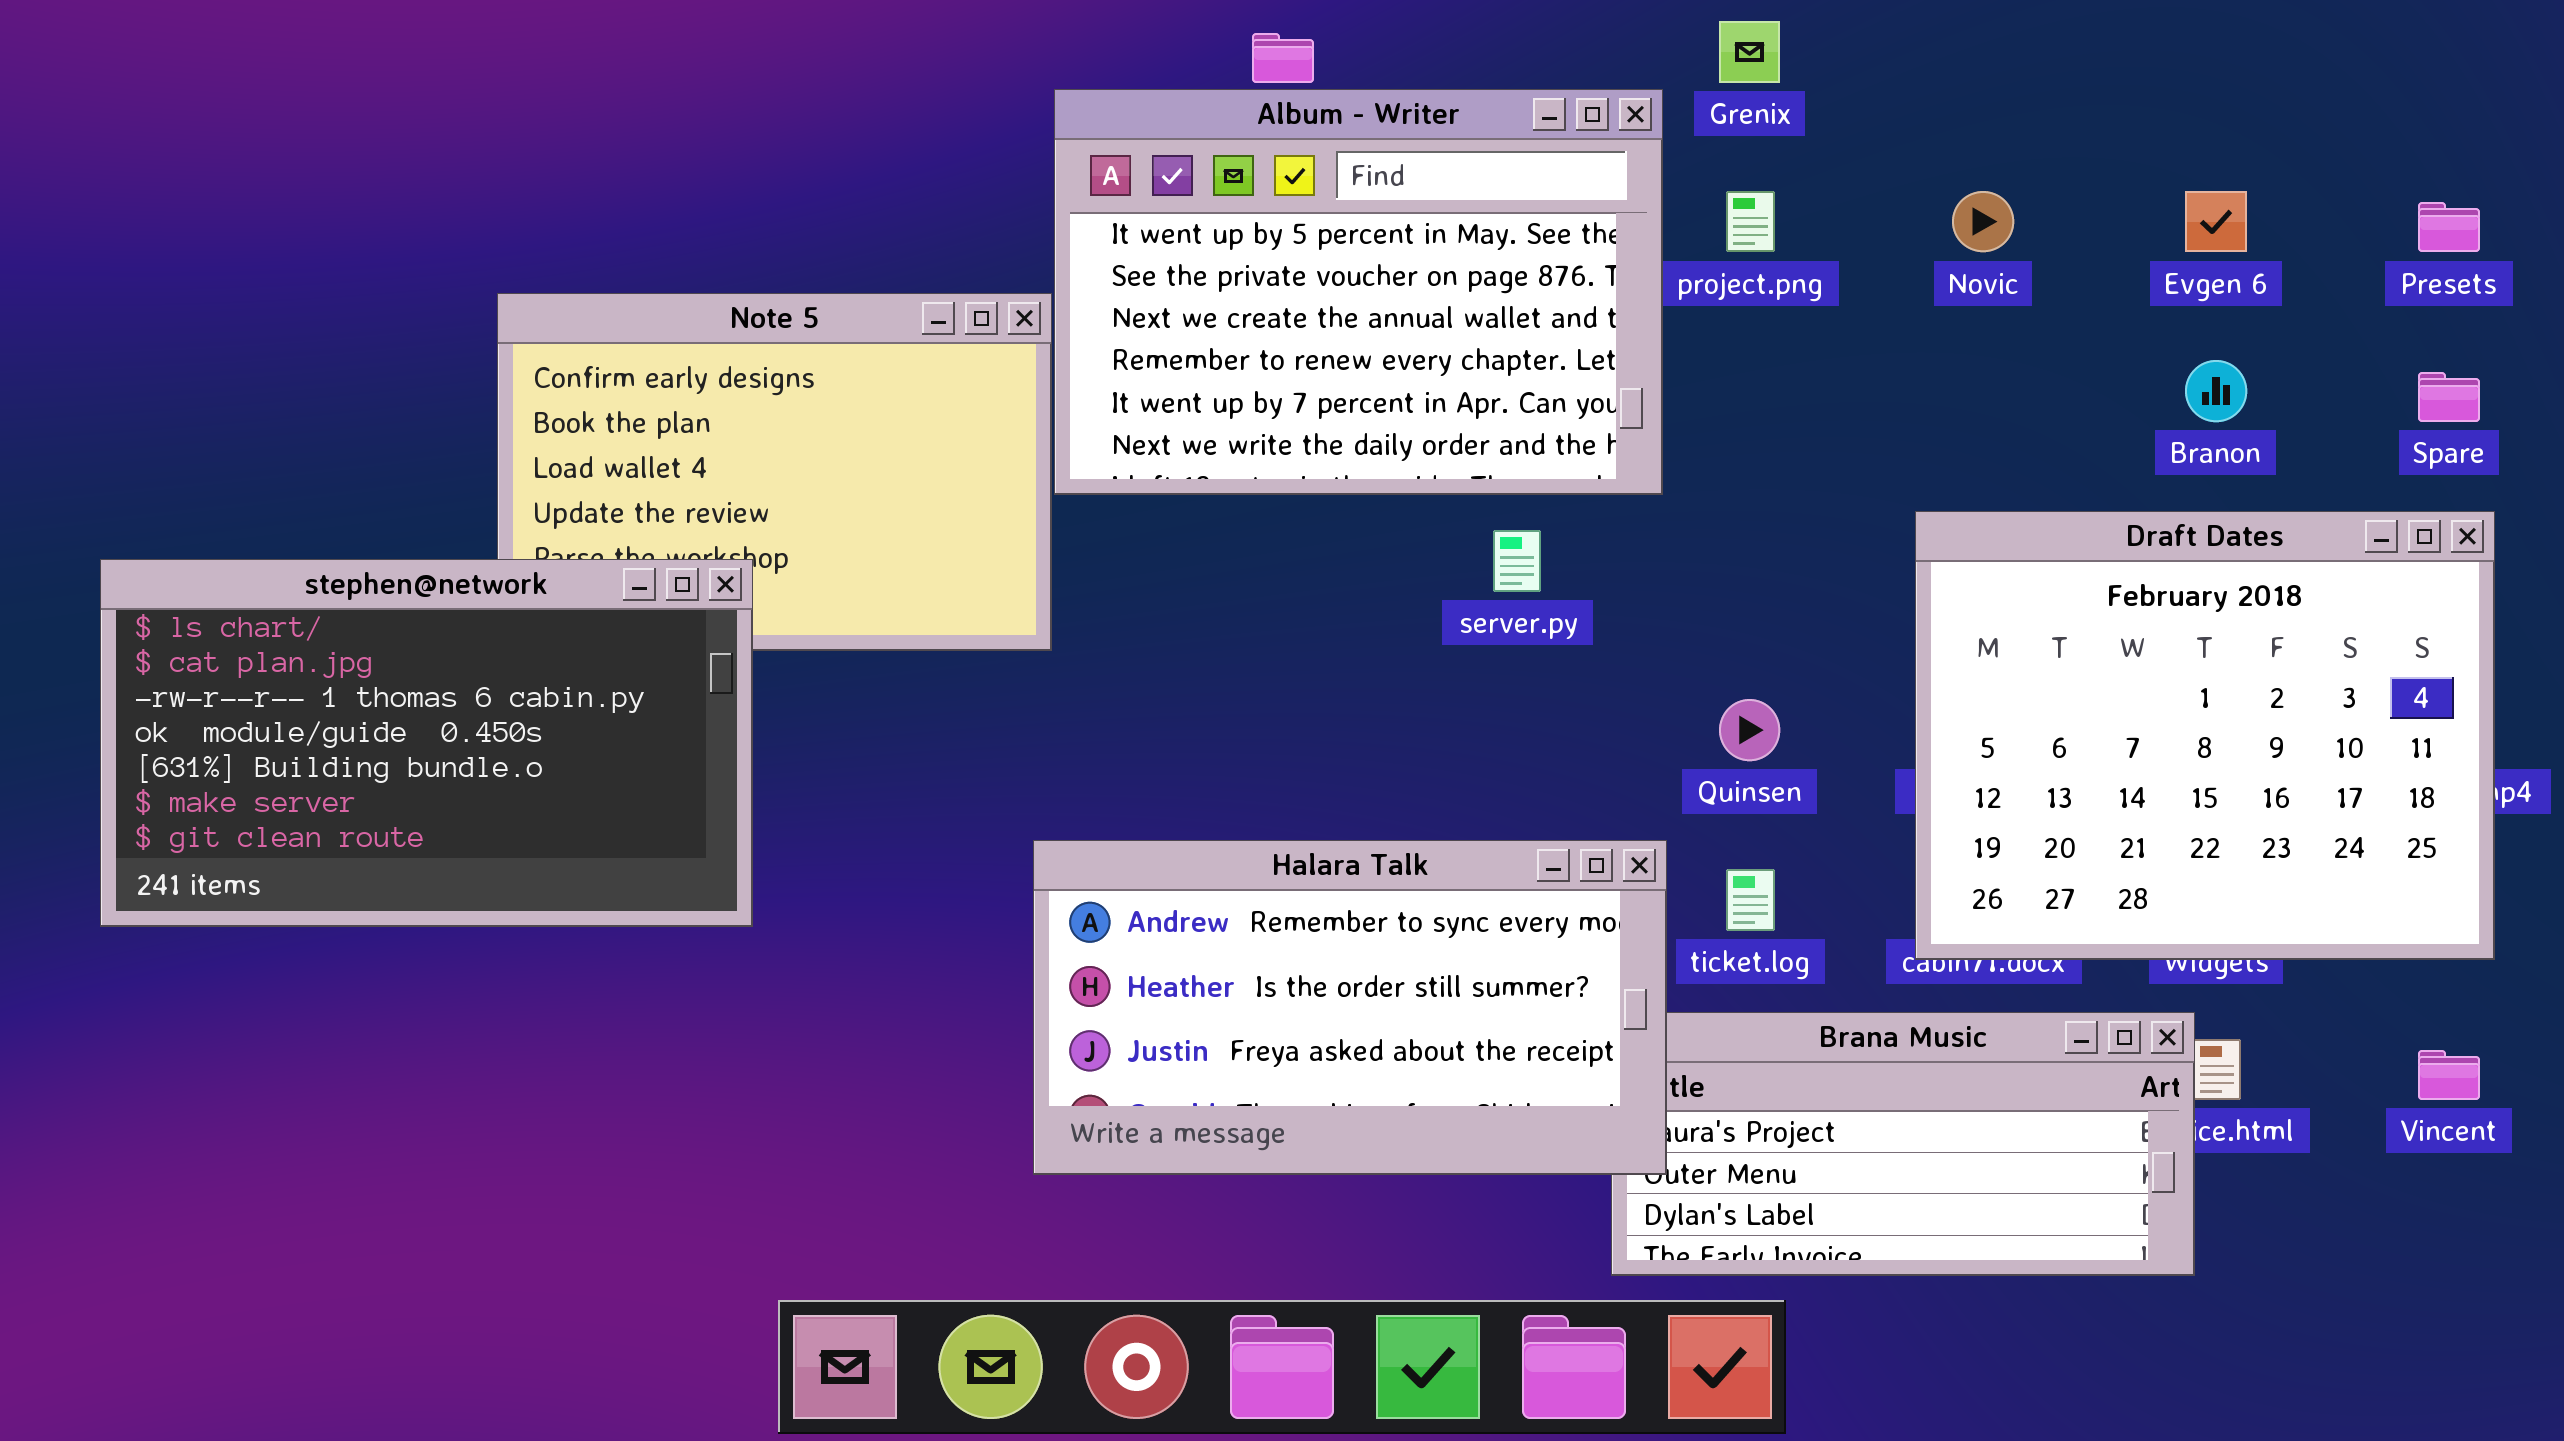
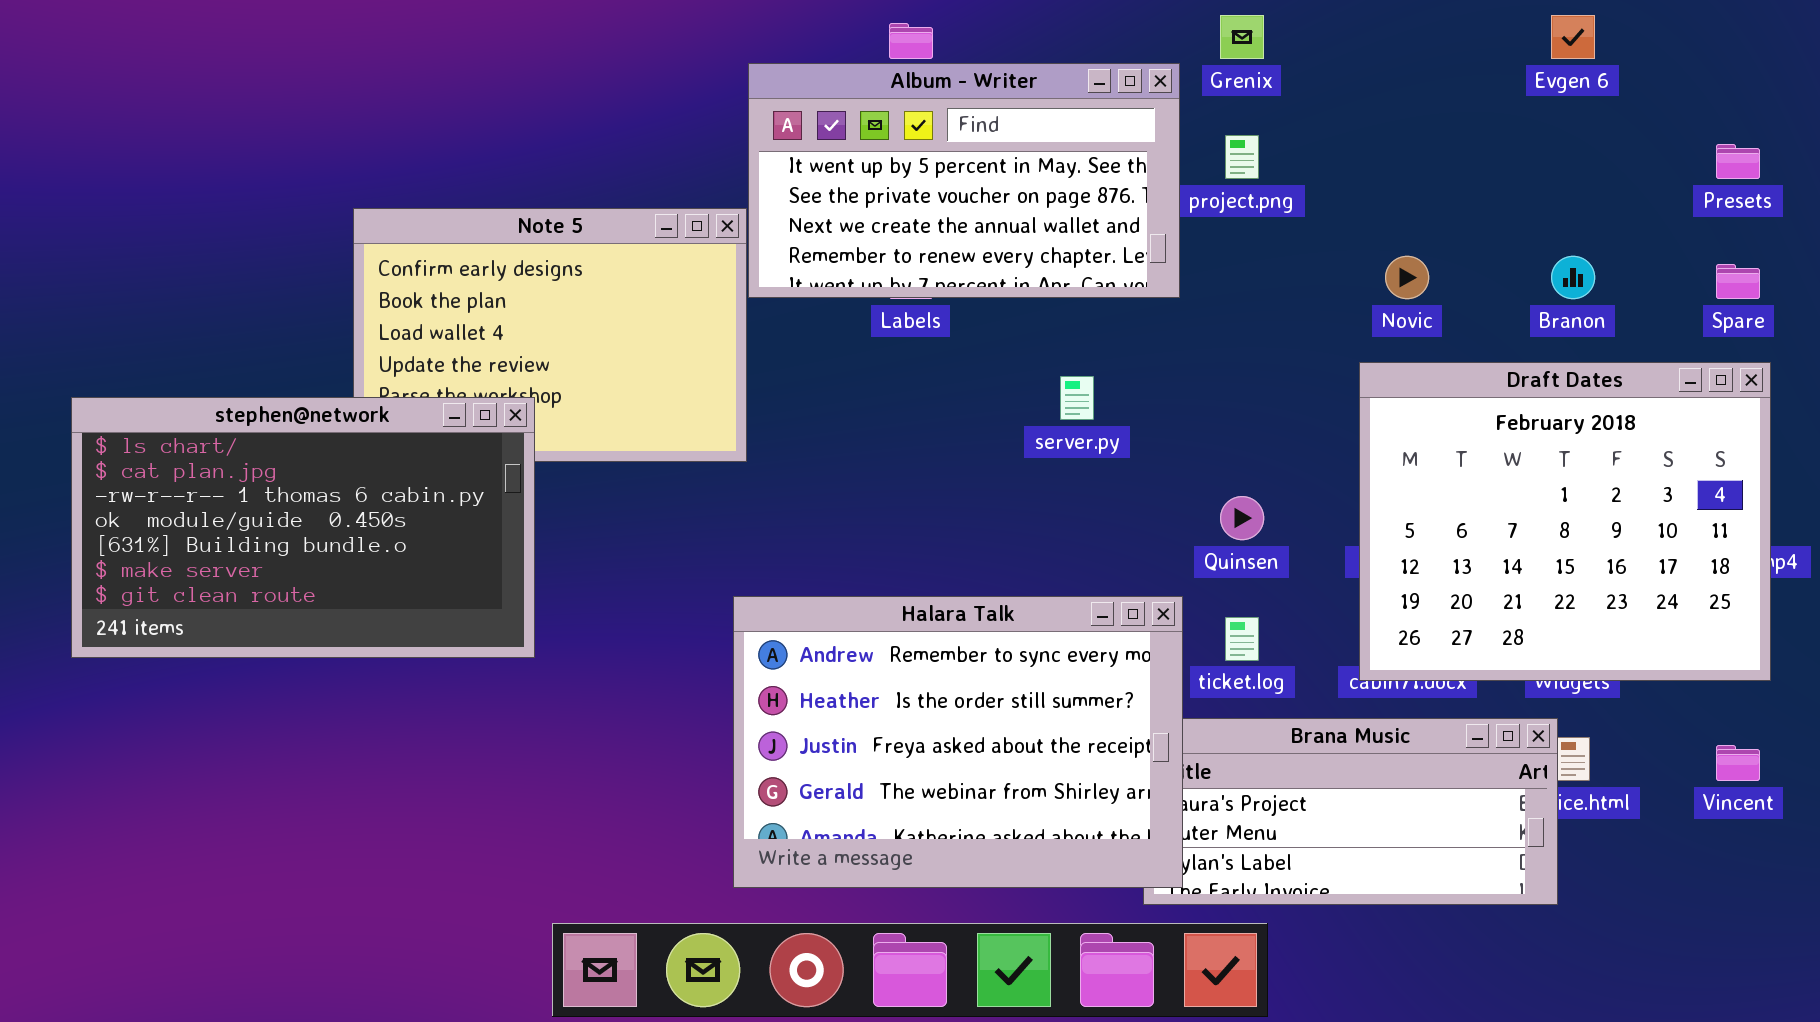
Album - Writer: [1054,89,1663,495] -> [748,63,1180,298], resized
Novic: [1952,191,2014,252] -> [1385,256,1429,299], moved
Evgen 6: [2185,191,2247,252] -> [1551,15,1595,59], moved
Halara Talk: [1033,840,1667,1175] -> [733,596,1183,888], resized

